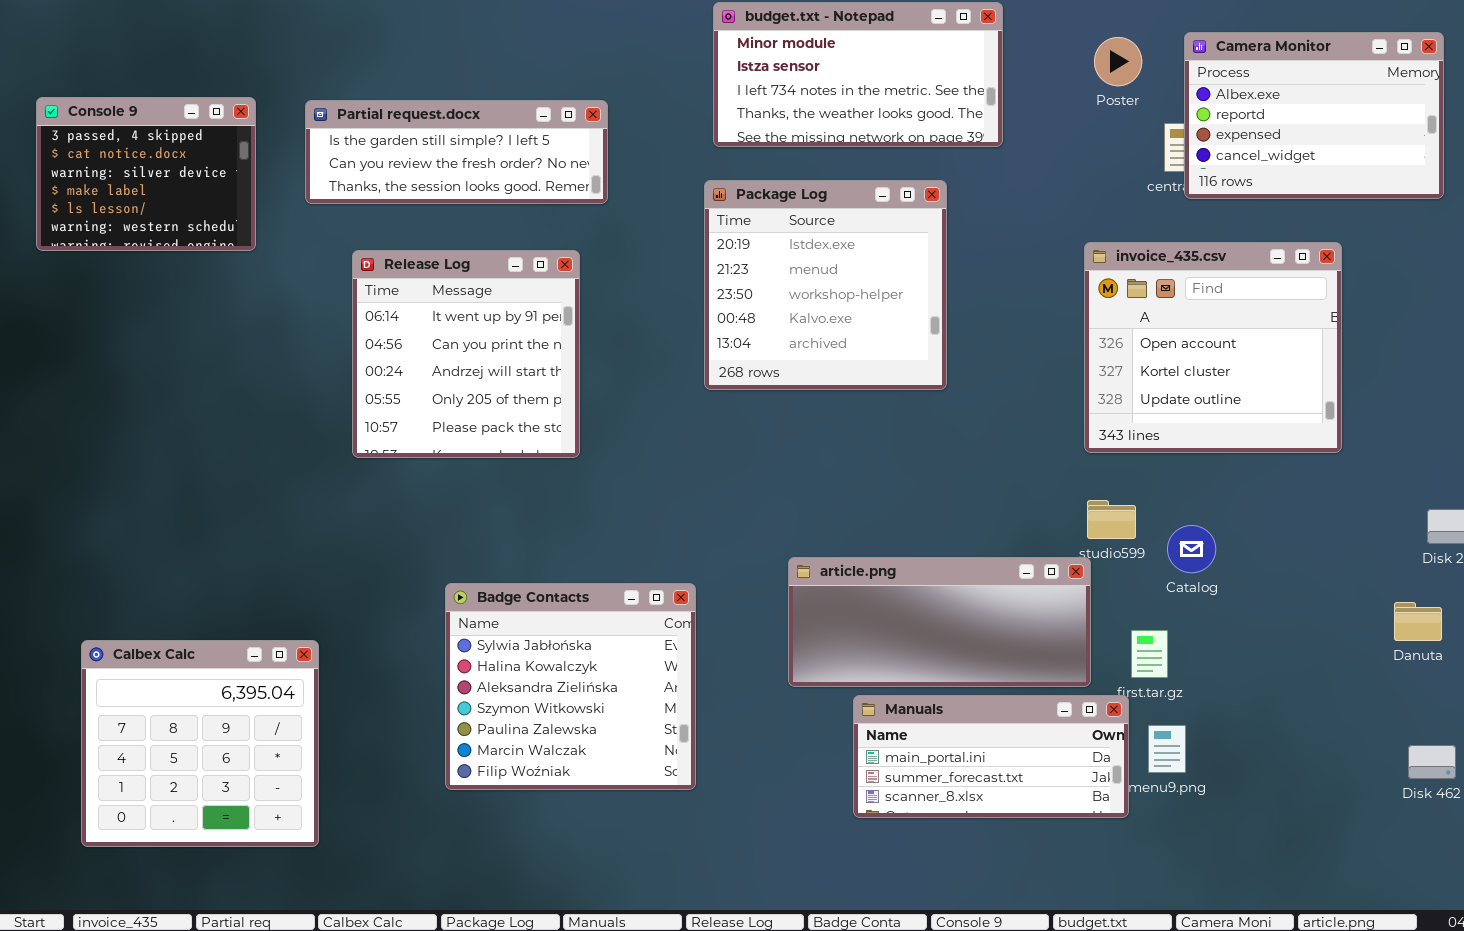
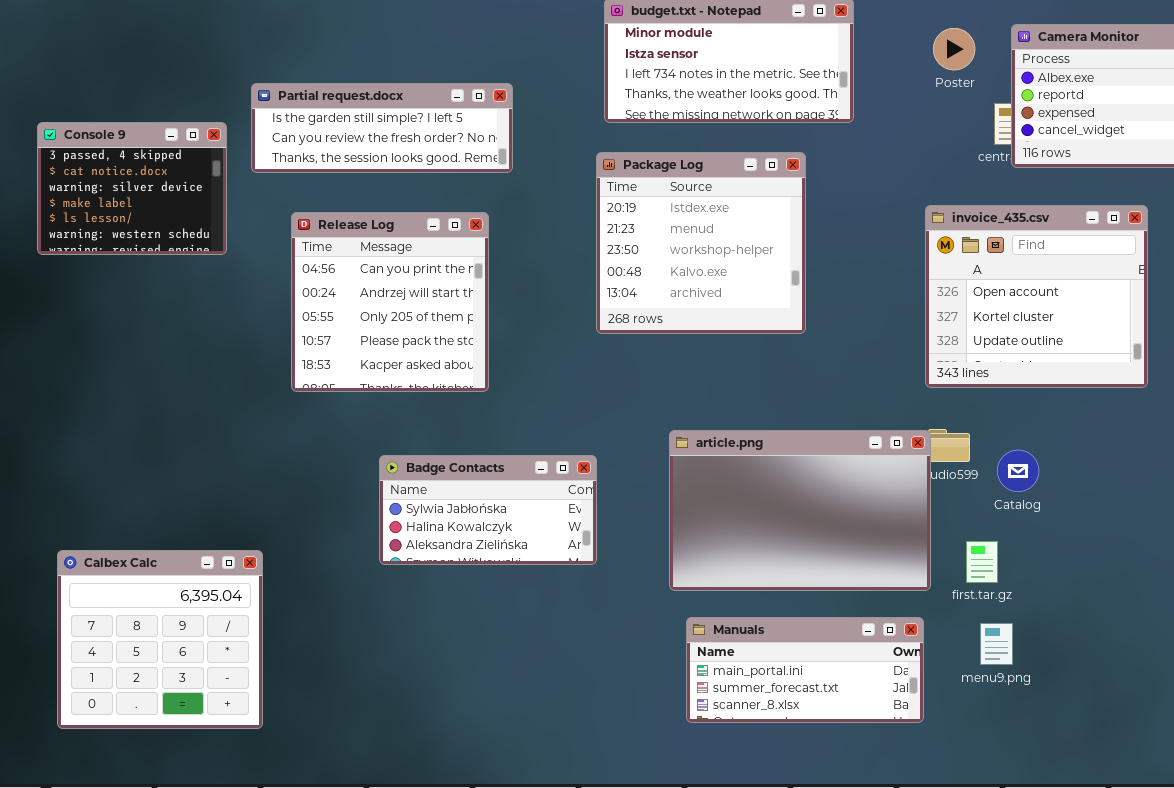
Console 9: [36,97,256,251] -> [37,122,227,255], moved
Release Log: [352,250,580,458] -> [291,212,489,392], scrolled down 1 row
article.png: [788,557,1091,687] -> [669,430,931,591], resized
Badge Contacts: [445,583,696,790] -> [379,455,597,565], moved, resized
Manuals: [853,695,1129,818] -> [686,617,924,723], moved

